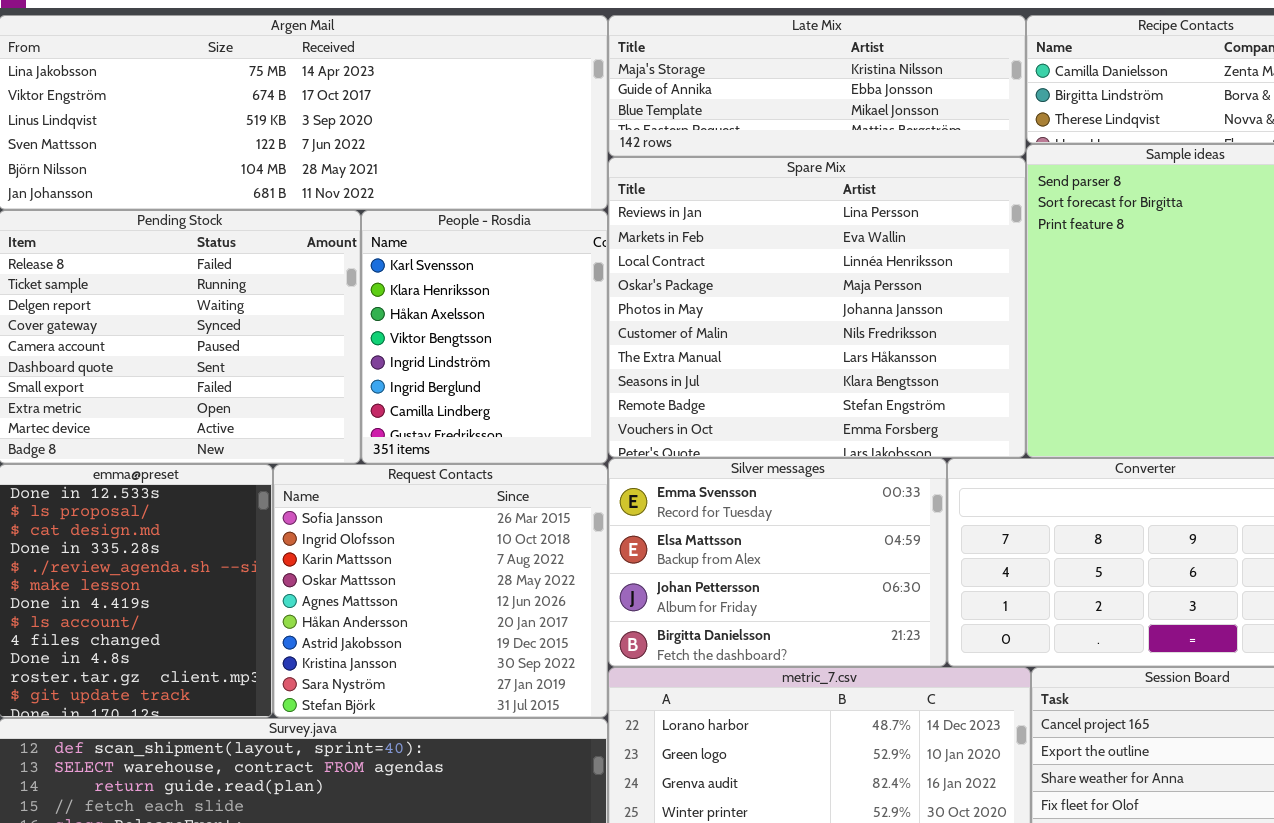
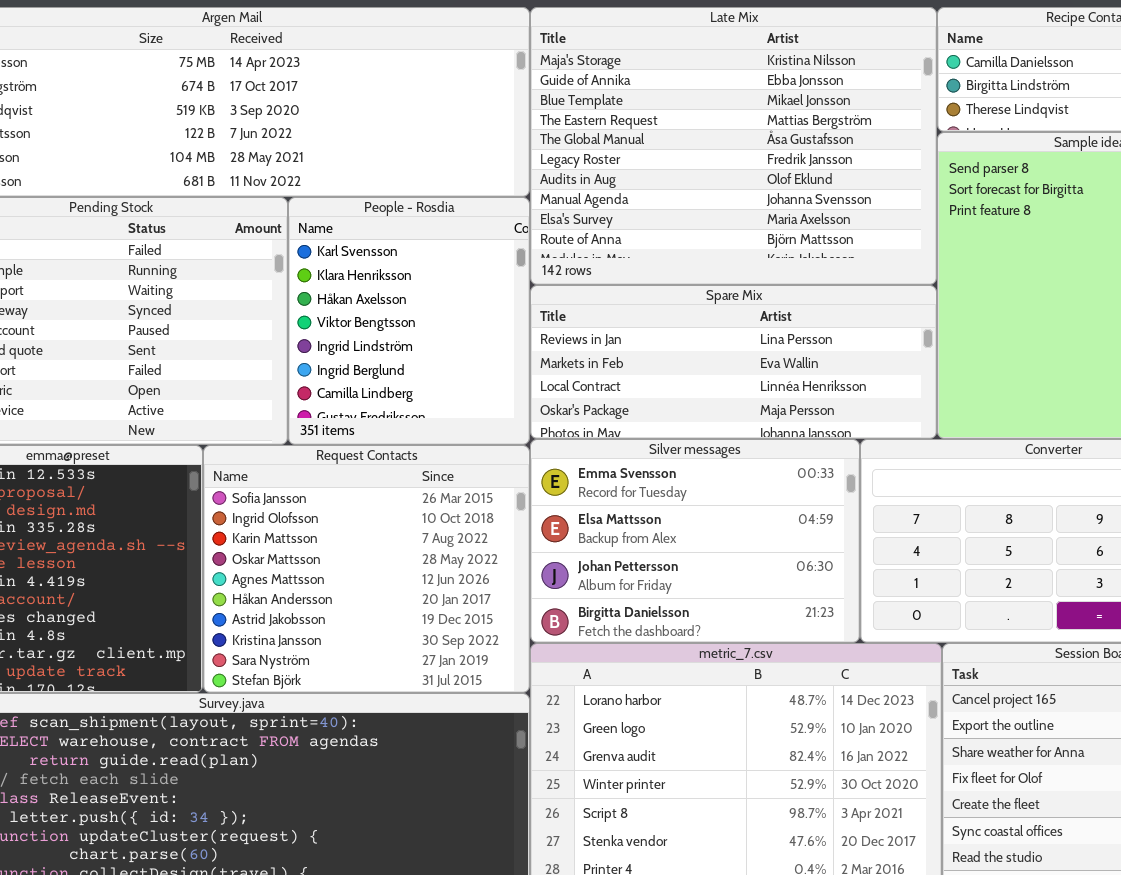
Late Mix: [608,15,1026,157] -> [530,7,937,285], resized
Spare Mix: [608,157,1026,458] -> [530,285,937,439], resized

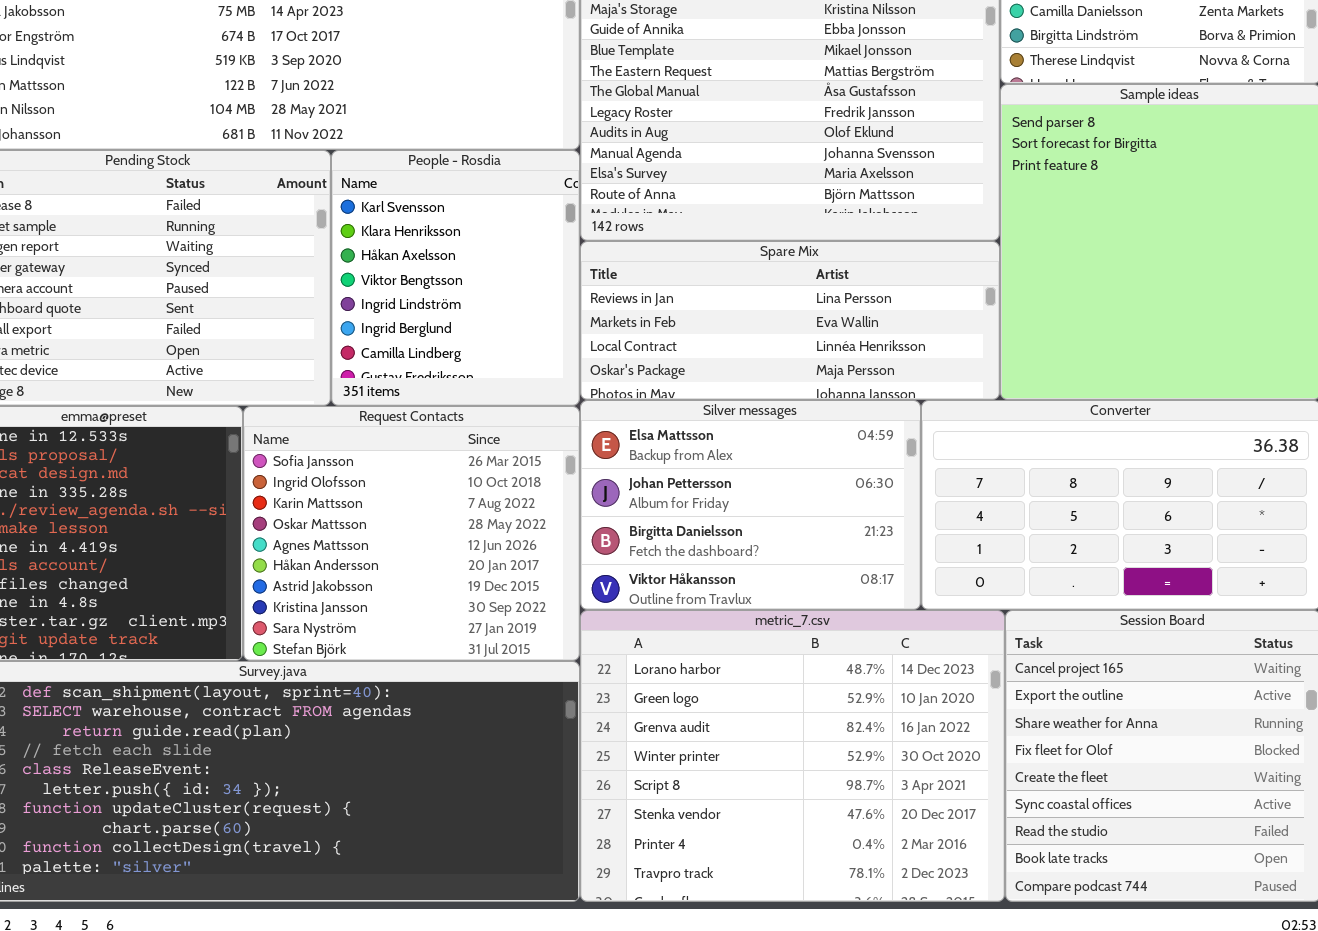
Silver messages: [530,439,860,643] -> [580,400,921,610], scrolled down 1 row

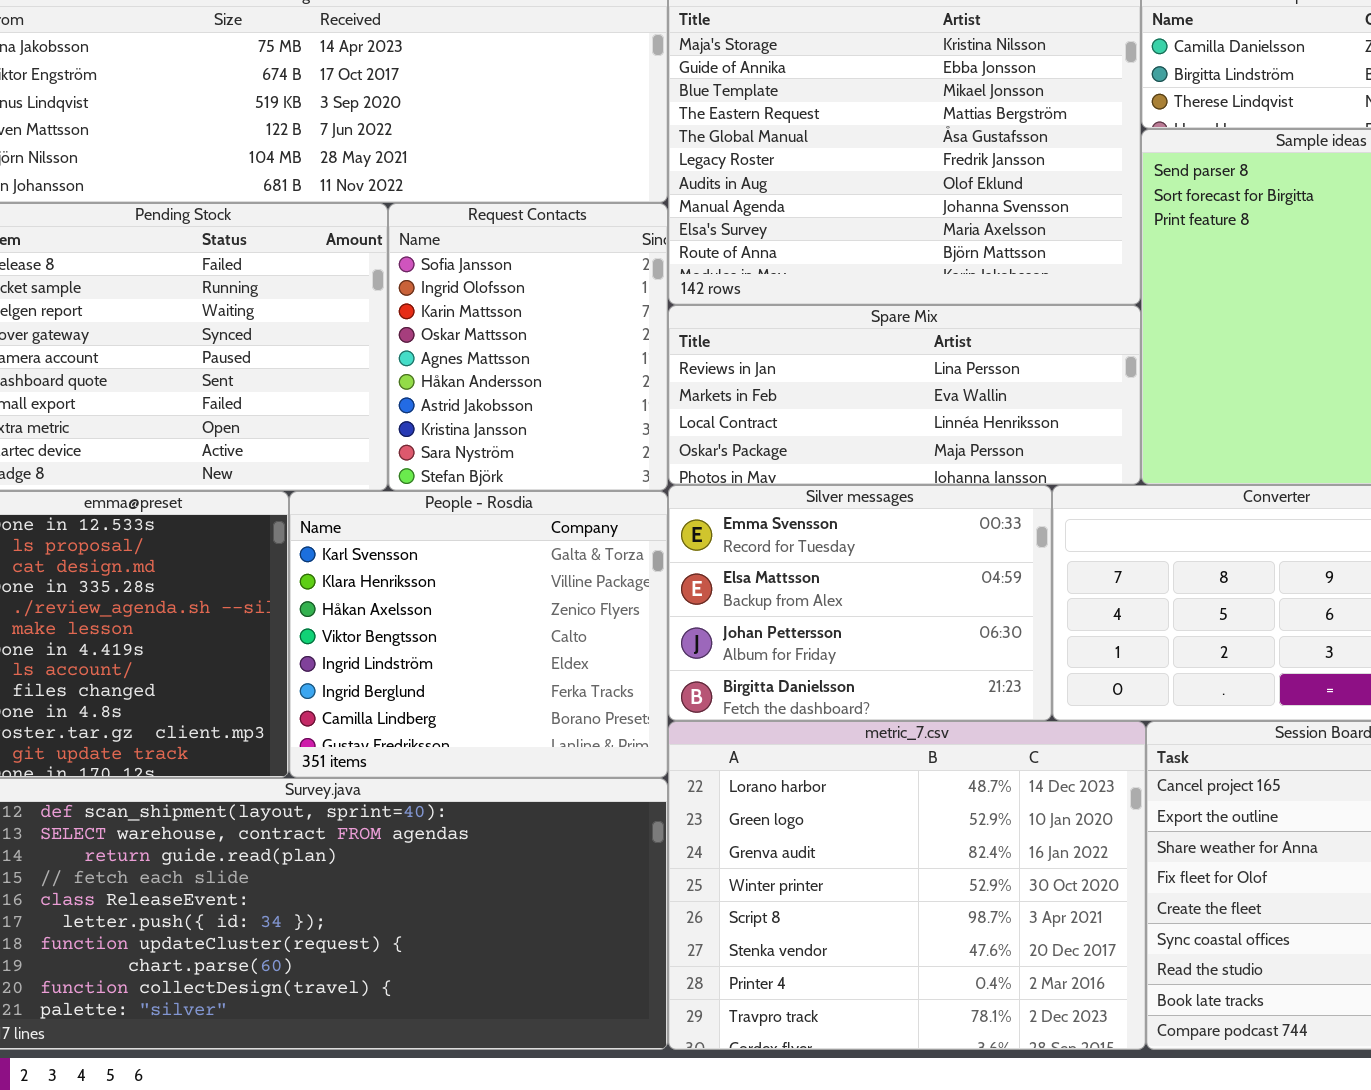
People - Rosdia: [331,150,580,406] -> [289,491,668,778], moved, resized
Silver messages: [580,400,921,610] -> [668,485,1052,721], scrolled up 1 row
Request Contacts: [243,406,580,661] -> [388,203,668,491], moved, resized

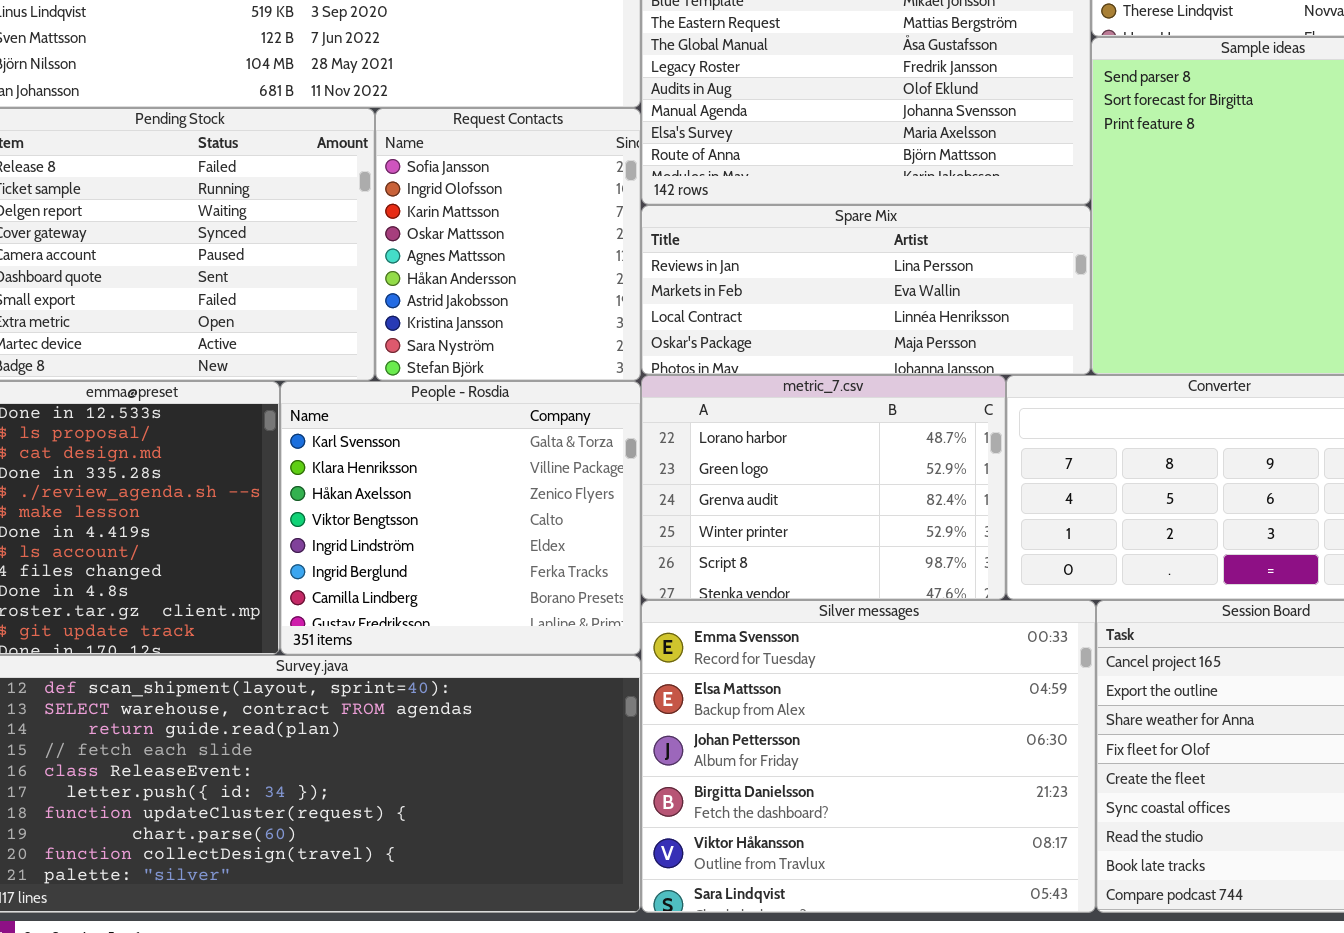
Silver messages: [668,485,1052,721] -> [641,600,1096,913], moved, resized
metric_7.csv: [668,721,1146,1050] -> [641,375,1006,600], moved, resized

